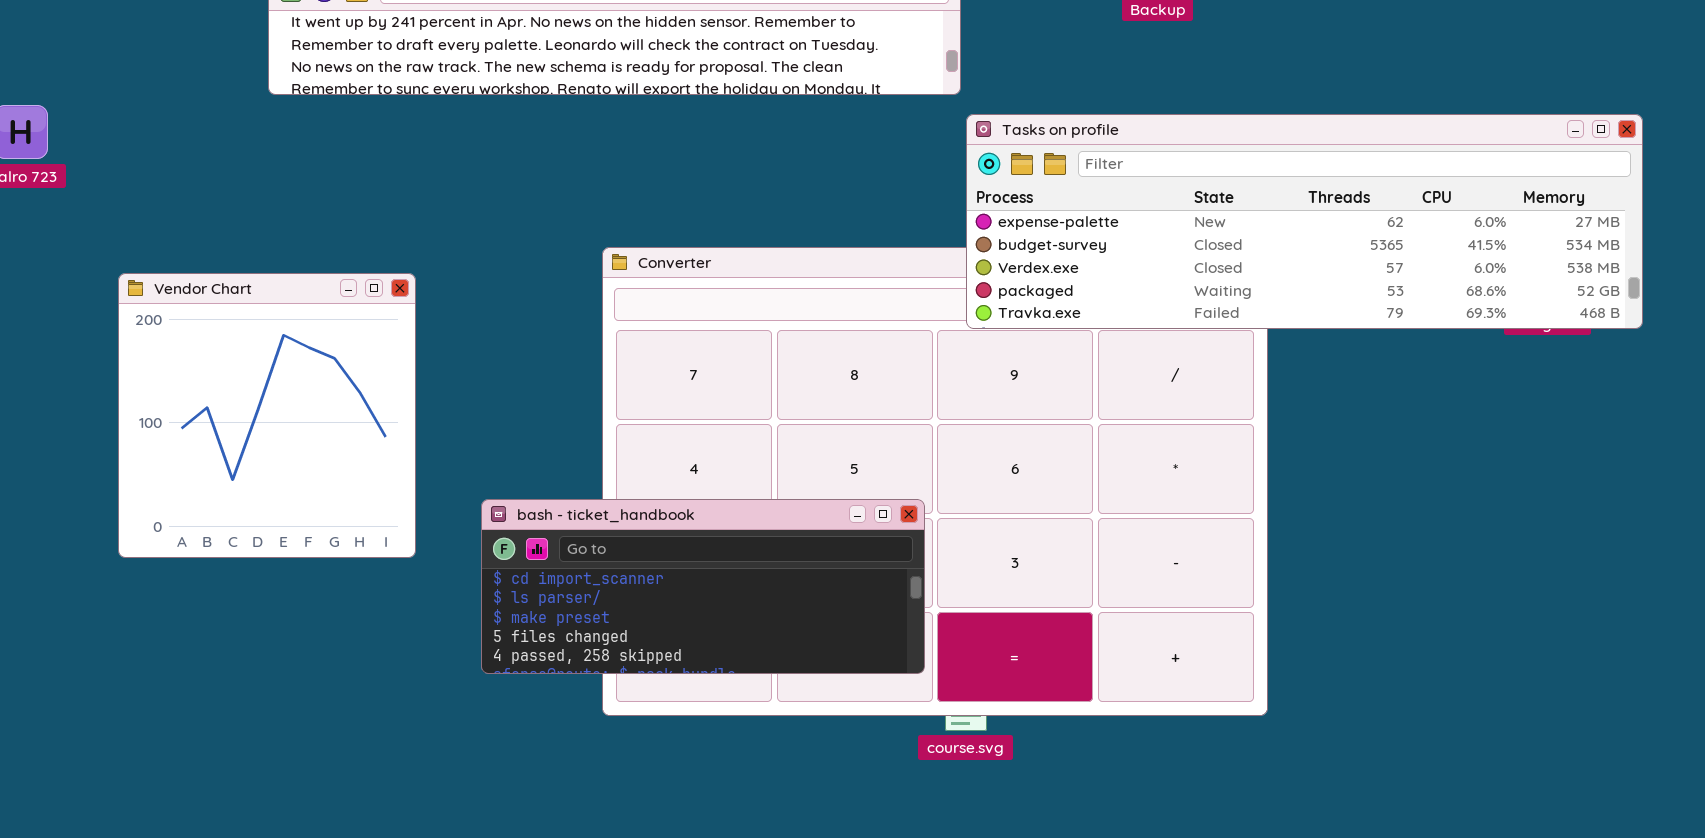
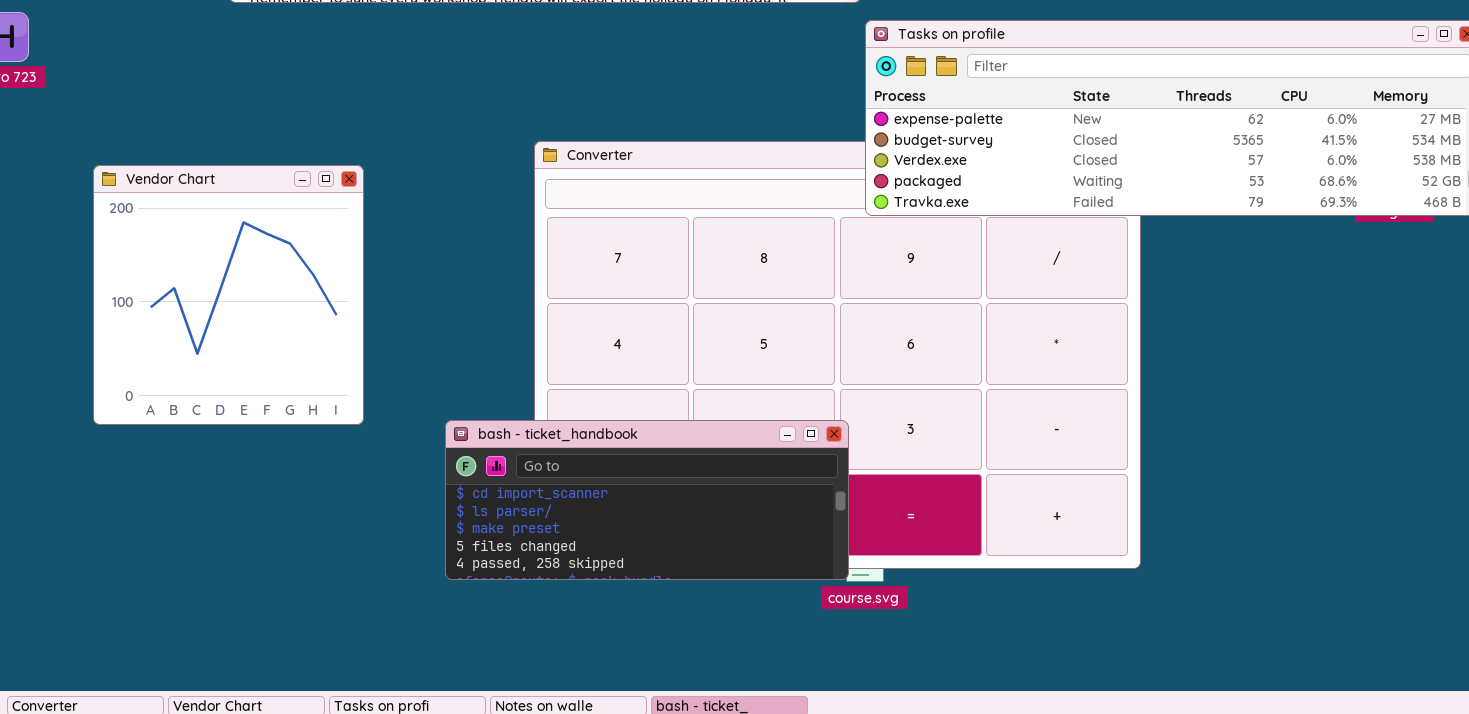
bash - ticket_handbook: [481,499,925,674] -> [445,420,849,580], moved

